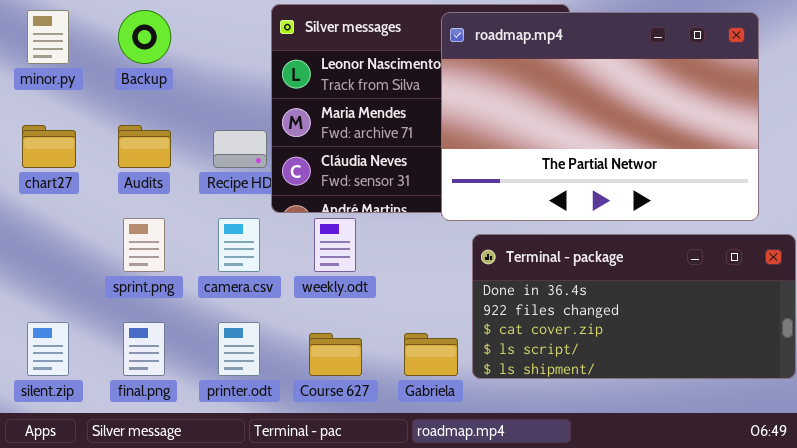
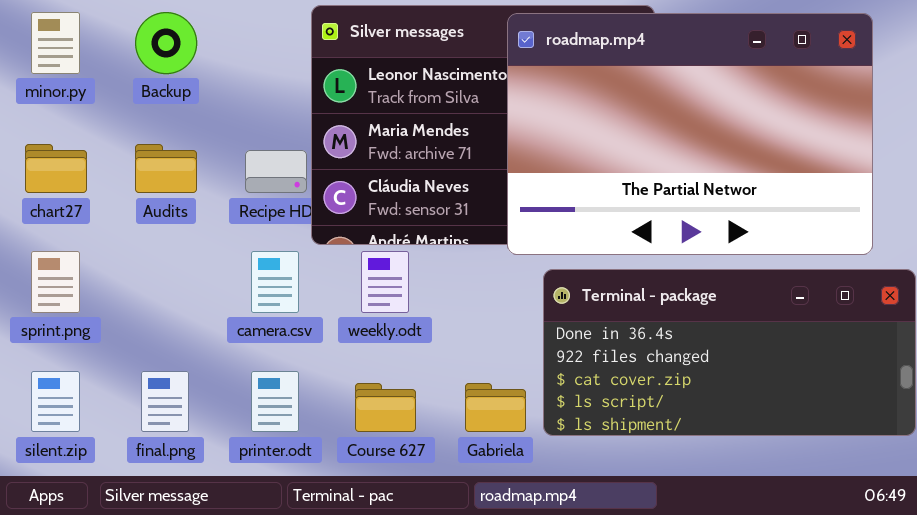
sprint.png: [123,218,165,272] -> [31,251,80,313], moved

